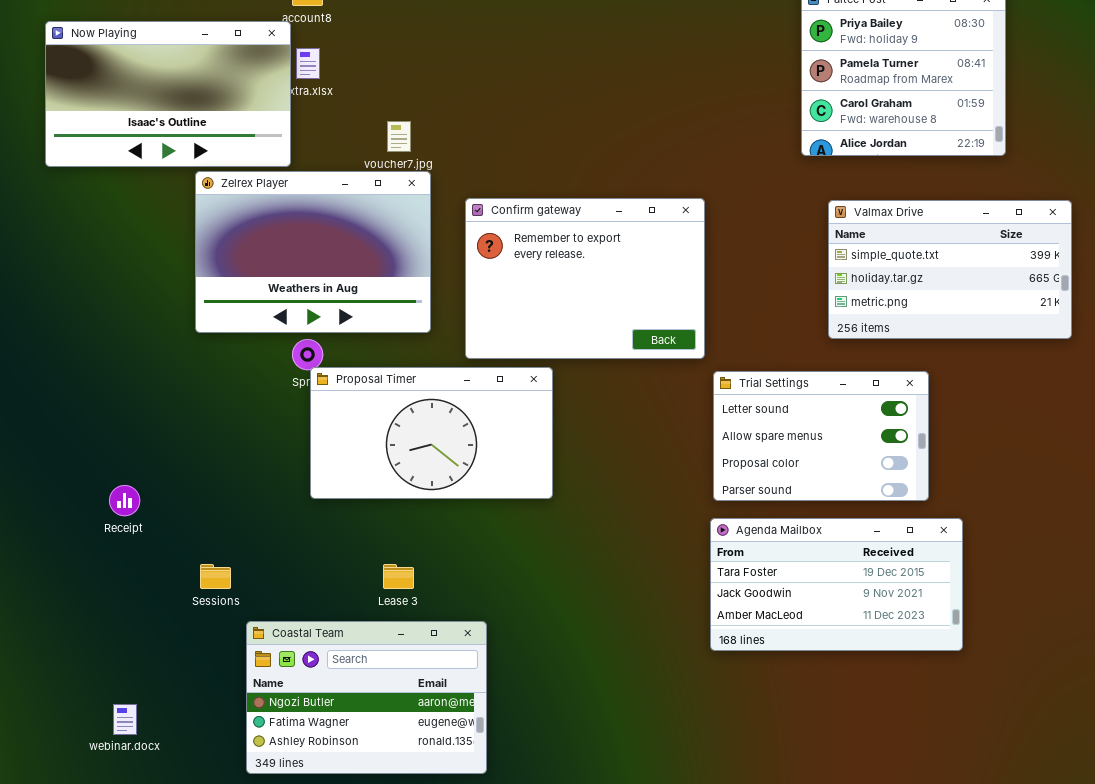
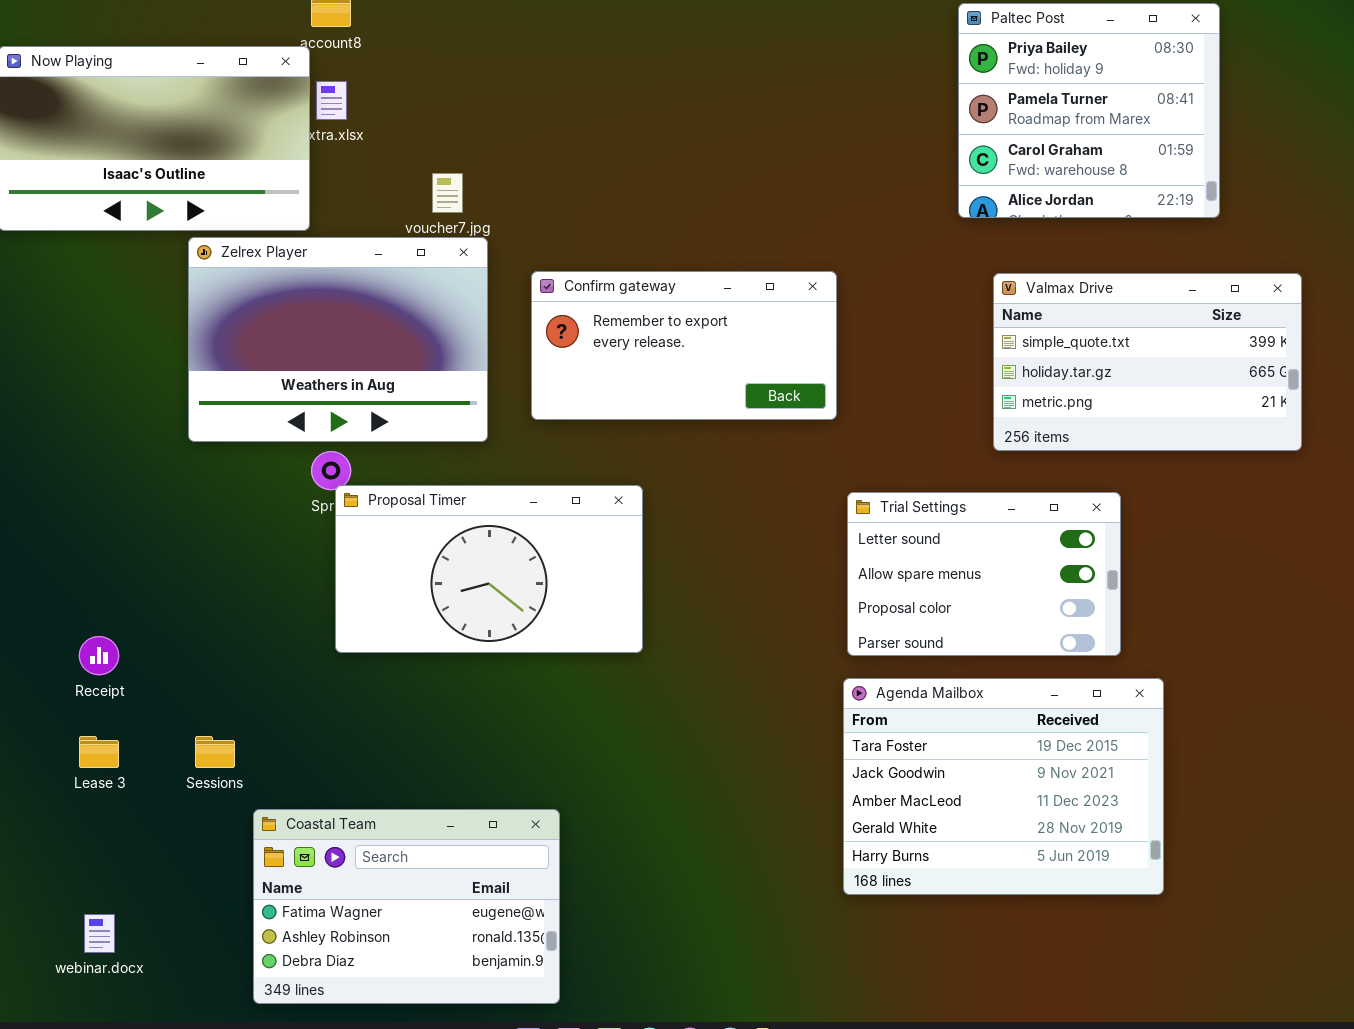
Confirm gateway: [465,198,705,359] -> [531,271,837,420], resized
Agenda Mailbox: [710,518,963,651] -> [843,678,1164,895], resized
Lease 3: [383,564,414,589] -> [79,736,119,768], moved
Coastal Team: [246,621,487,774] -> [253,809,560,1004], scrolled down 1 row

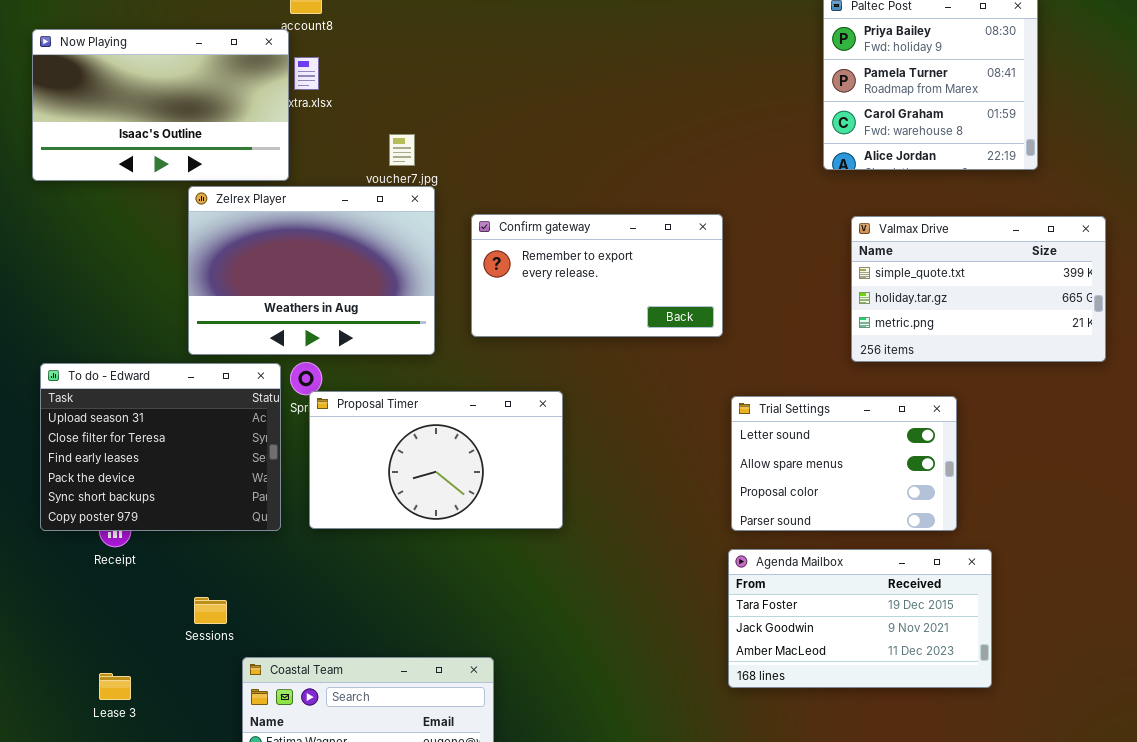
To do - Edward: none -> [40,363,281,531], opened
Agenda Mailbox: [843,678,1164,895] -> [728,549,992,688], resized
Lease 3: [79,736,119,768] -> [99,673,131,700], moved

